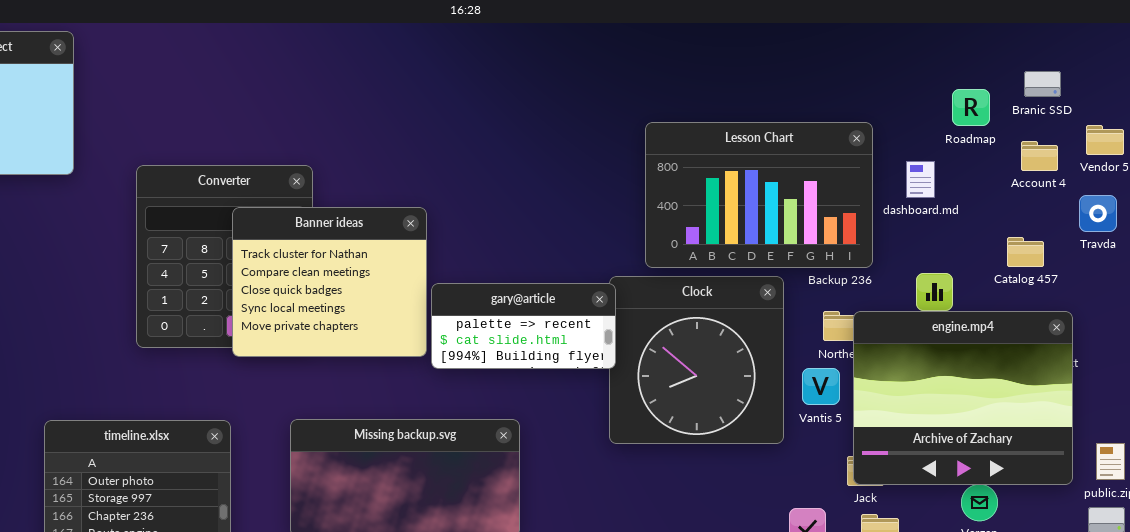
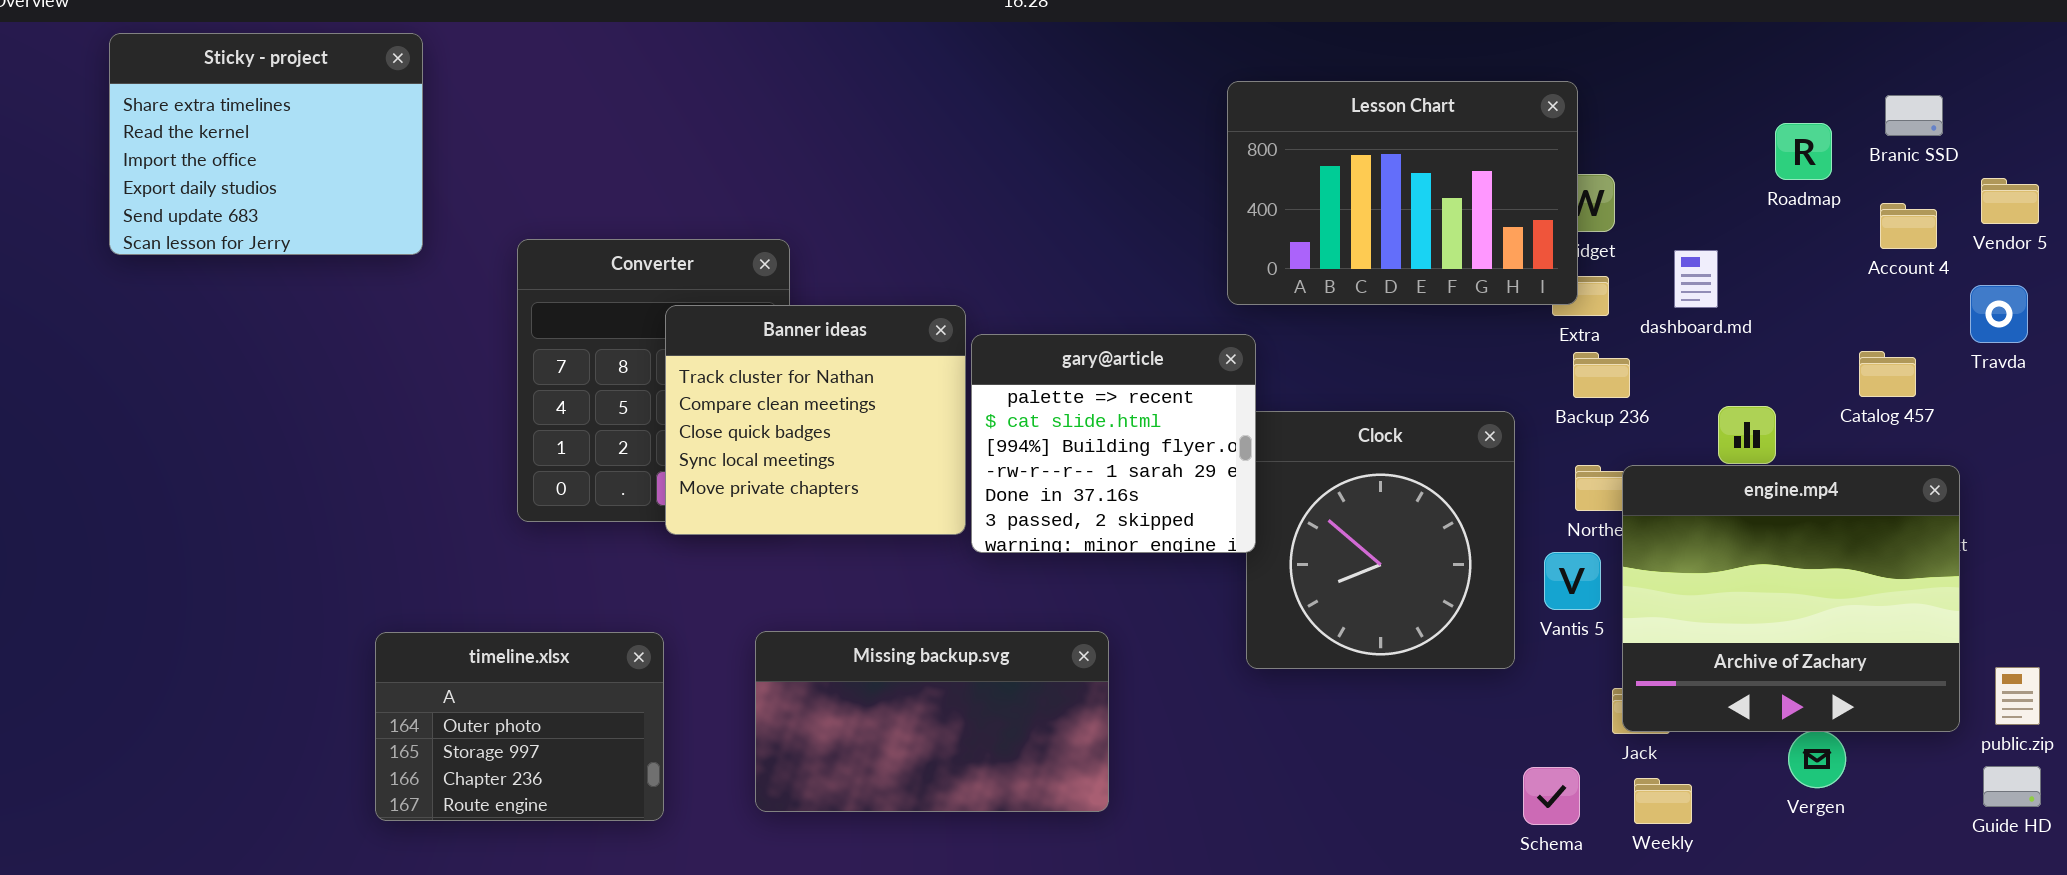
Lesson Chart: [645,122,873,268] -> [1227,81,1578,305], moved
dashboard.md: [906,161,935,198] -> [1674,250,1718,308], moved
gary@article: [431,283,616,369] -> [971,334,1256,553], resized

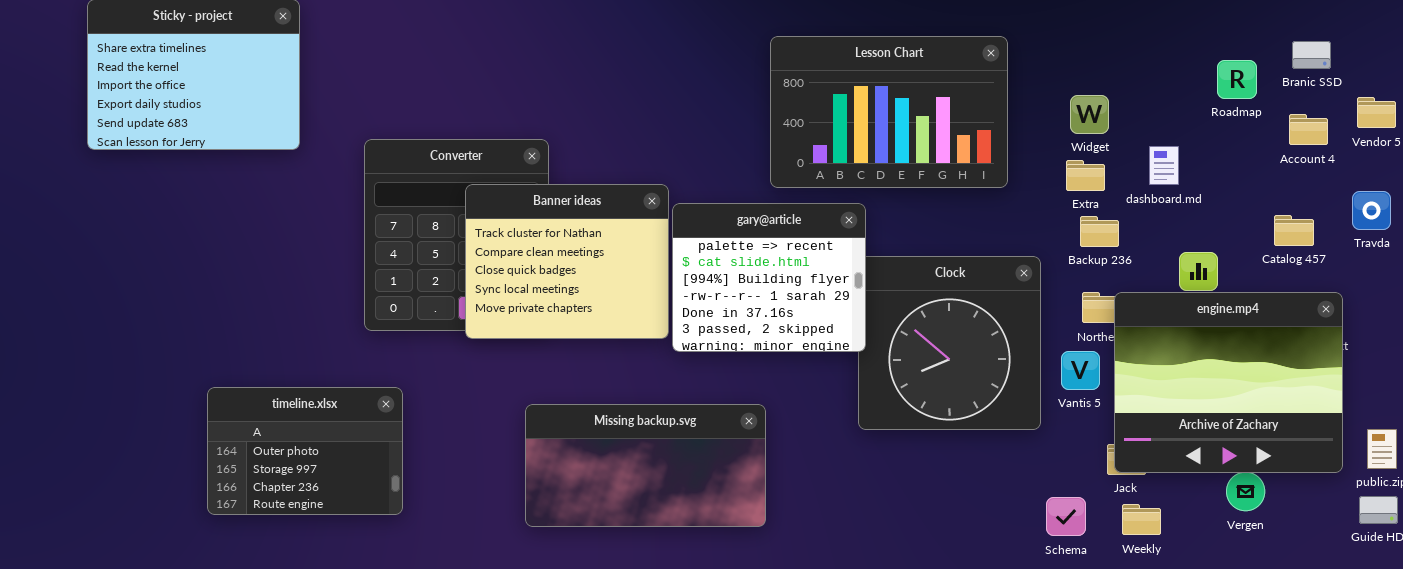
Lesson Chart: [1227,81,1578,305] -> [770,36,1008,188], moved
Travda: [1970,285,2028,343] -> [1352,191,1391,230], moved
timeline.xlsx: [375,632,664,821] -> [207,387,403,515], moved

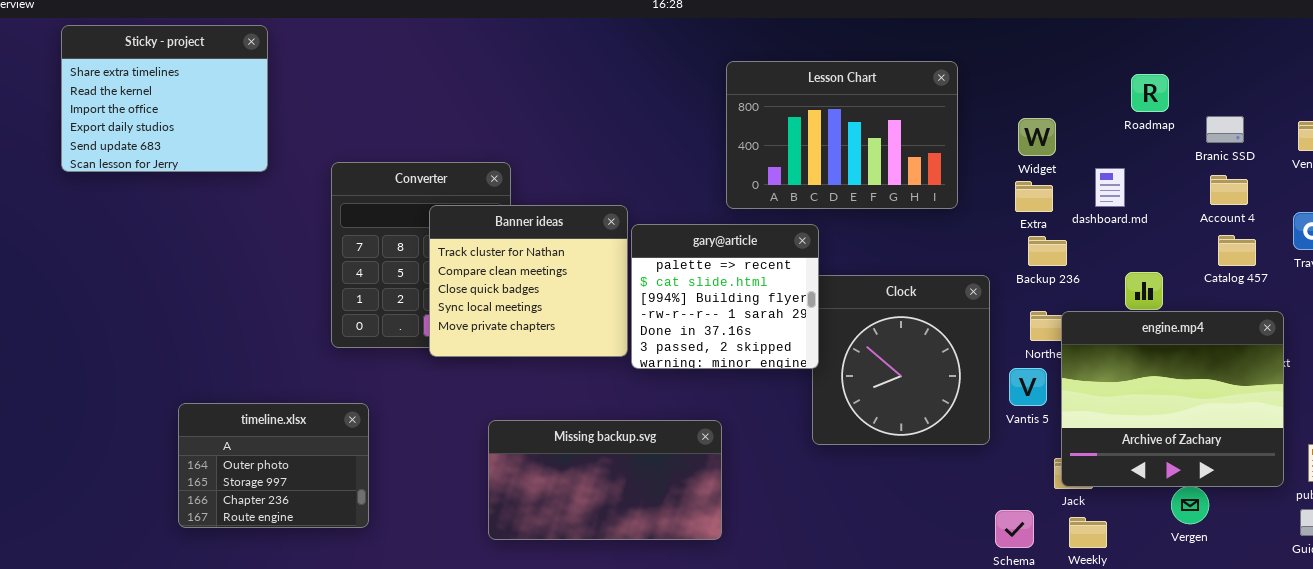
Branic SSD: [1292,41,1331,69] -> [1206,116,1244,143], moved
Roadmap: [1217,60,1257,99] -> [1131,74,1169,112], moved
Account 4: [1289,114,1328,145] -> [1210,175,1248,205], moved

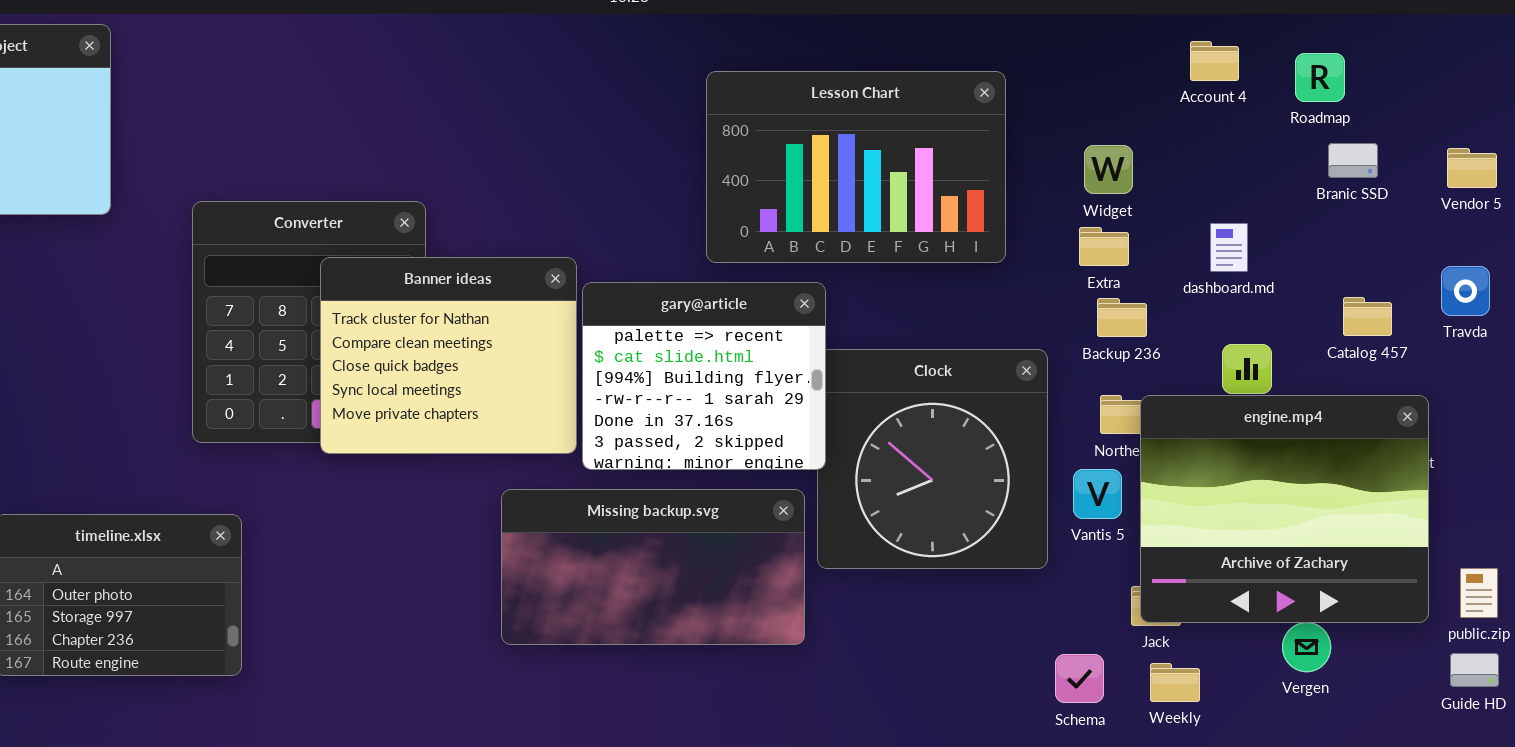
Roadmap: [1131,74,1169,112] -> [1295,53,1345,102], moved
dashboard.md: [1095,168,1125,207] -> [1210,223,1248,272], moved
Account 4: [1210,175,1248,205] -> [1190,41,1239,81], moved
Missing backup.svg: [488,420,722,540] -> [501,489,805,645], moved

